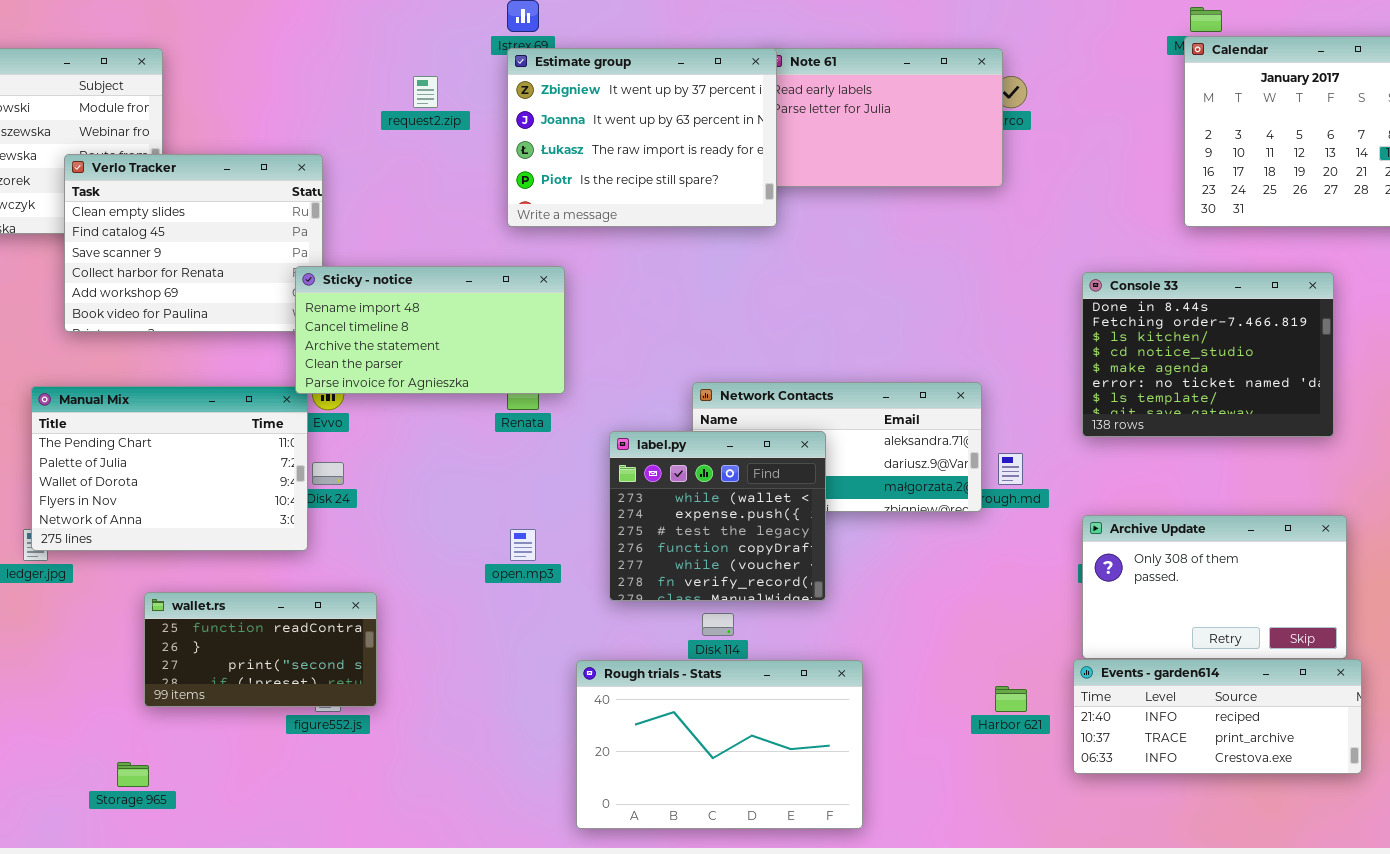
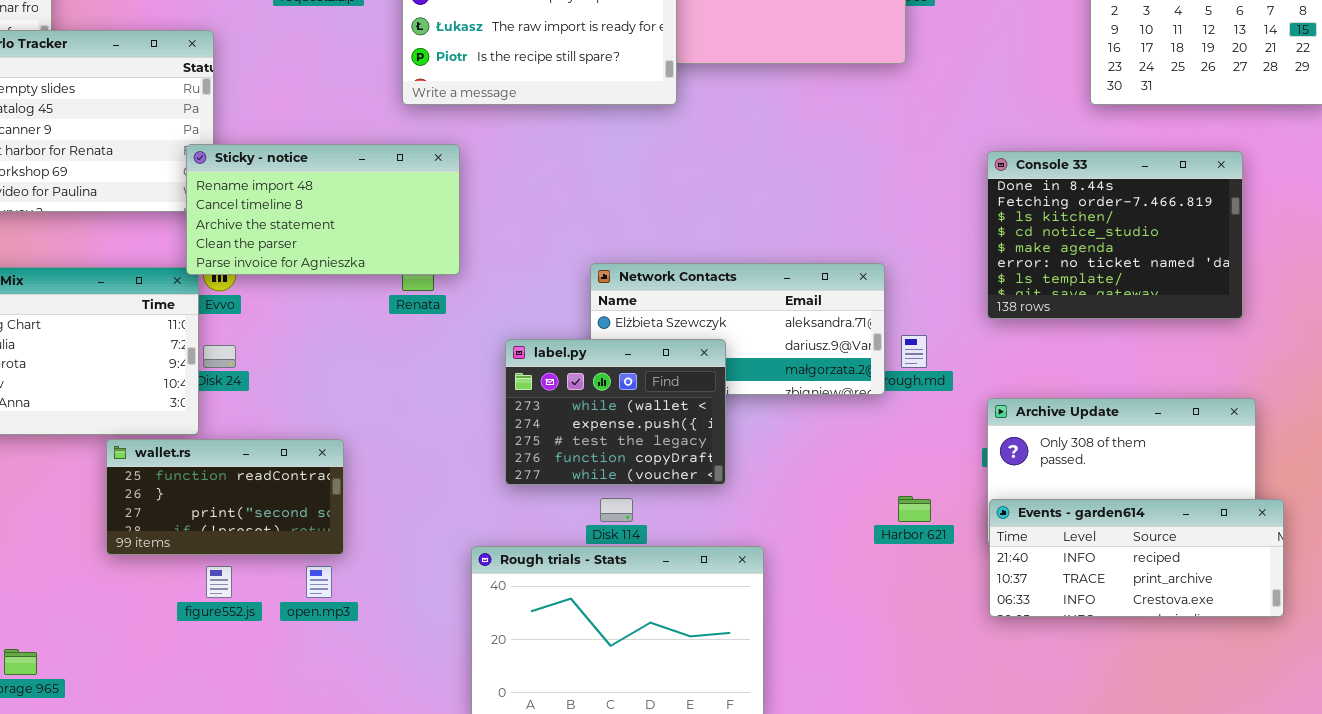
label.py: [609,431,826,601] -> [505,339,726,485], resized
open.mp3: [510,529,536,561] -> [306,566,332,598], moved
wallet.rs: [144,592,377,707] -> [106,439,344,555], moved
Events - garden614: [1073,659,1362,774] -> [989,499,1284,617], moved
Harbor 621: [995,686,1027,712] -> [898,496,931,522], moved

